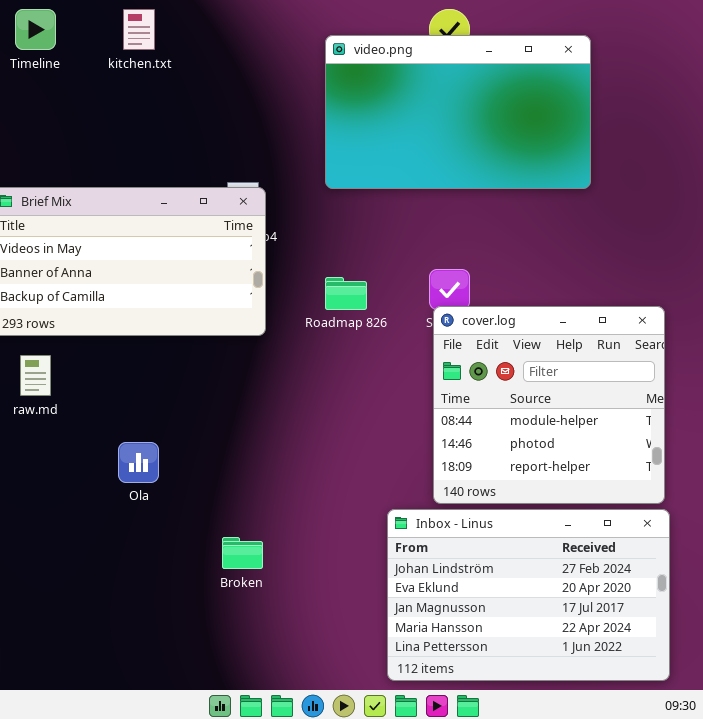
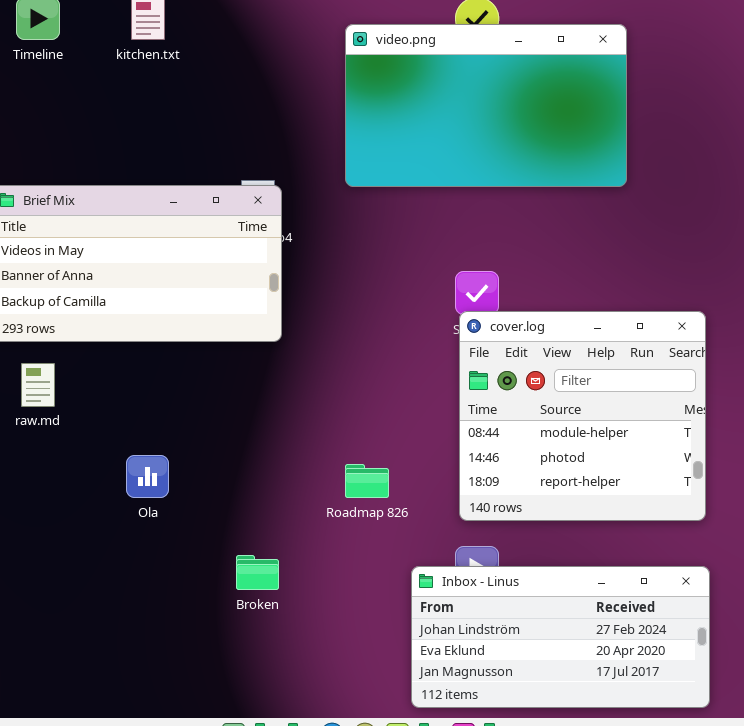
Roadmap 826: [325,277,367,310] -> [345,464,389,498], moved
Inbox - Linus: [387,509,670,681] -> [411,566,710,708], resized

